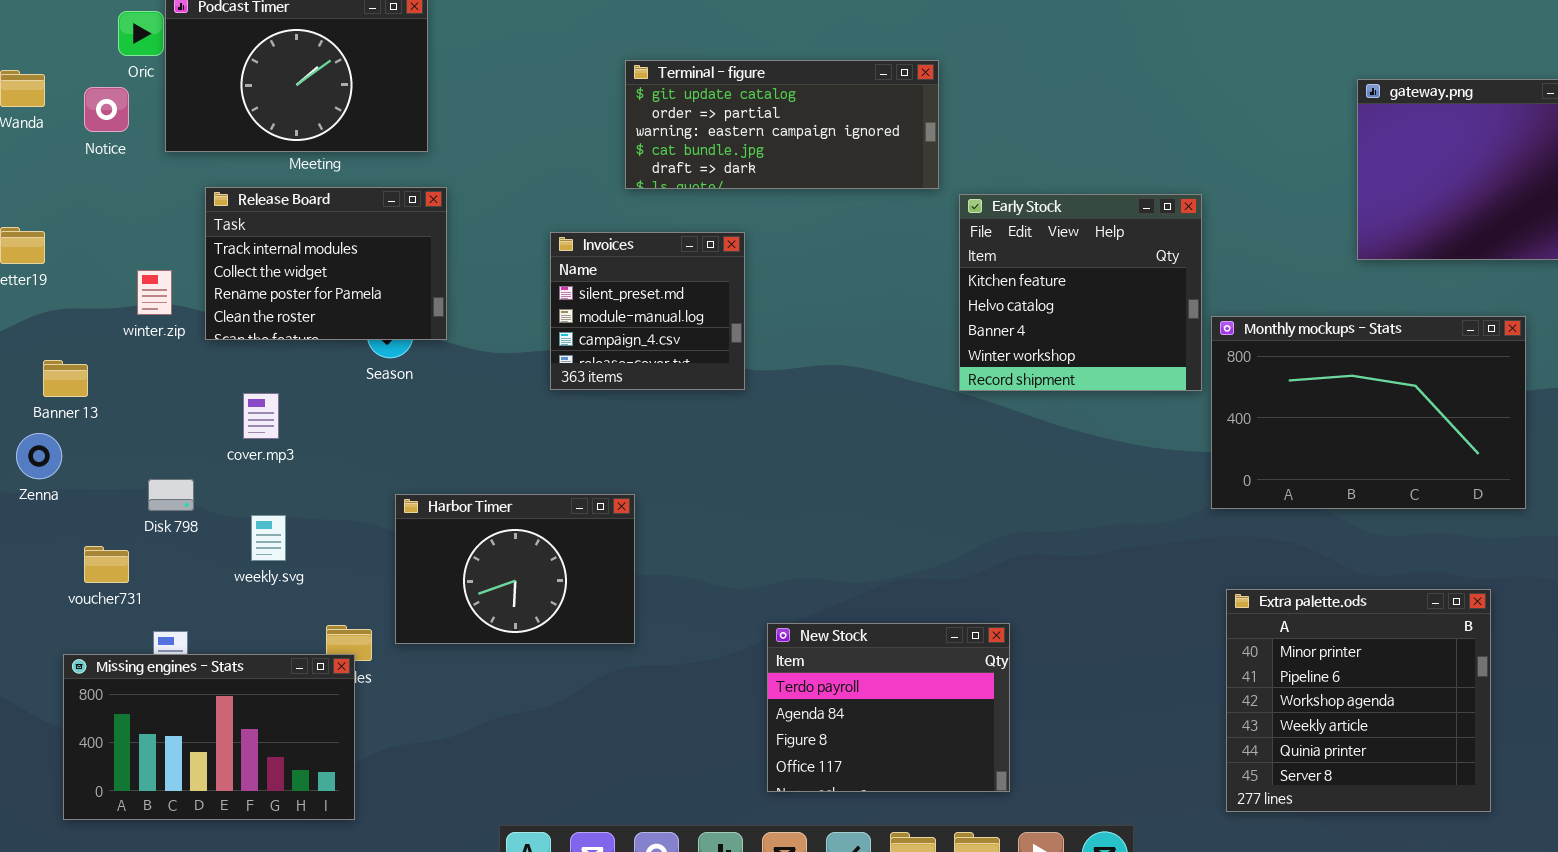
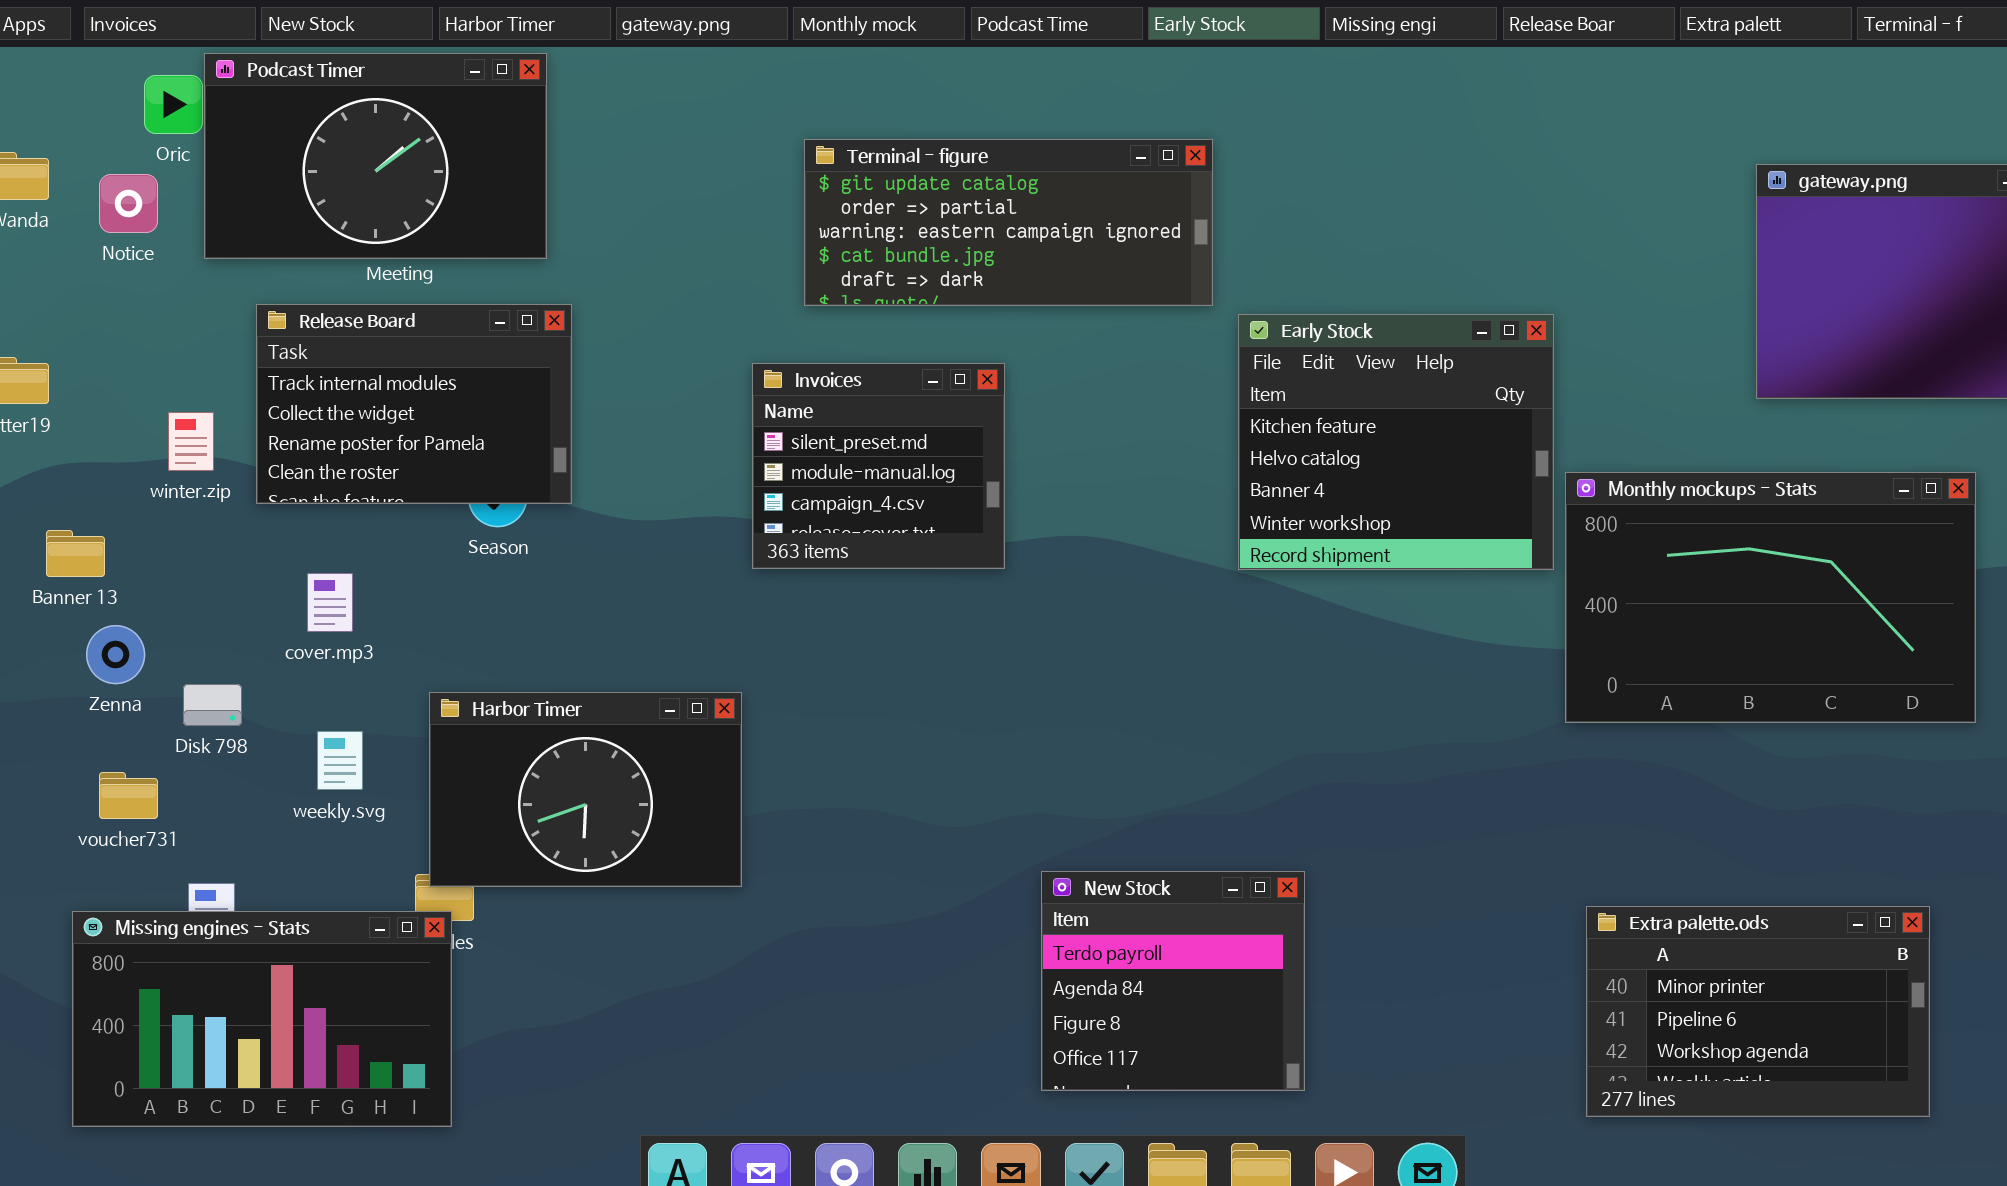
Invoices: [550,232,745,390] -> [752,363,1005,569], moved
Zenna: [16,433,62,479] -> [86,625,145,684], moved
Harbor Timer: [395,494,635,644] -> [429,692,742,887], moved
Extra palette.ods: [1226,589,1491,812] -> [1586,906,1930,1117], resized
New Stock: [767,623,1010,792] -> [1041,871,1305,1091], resized

